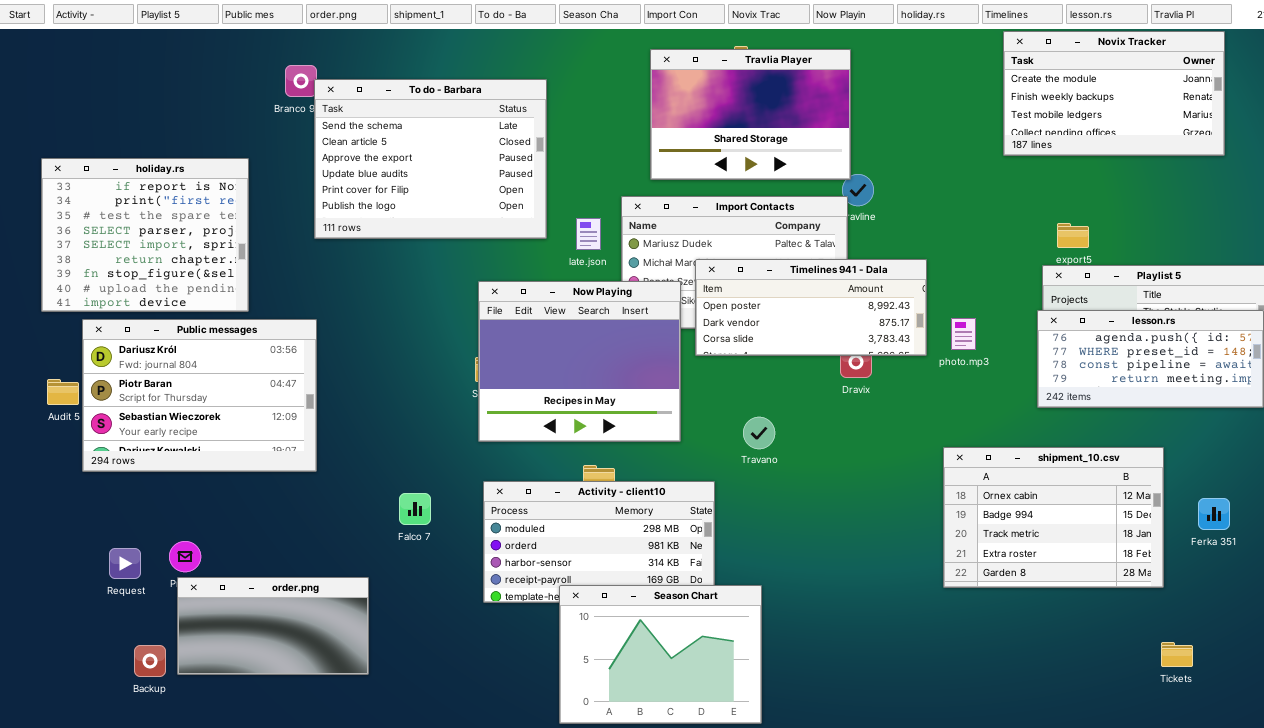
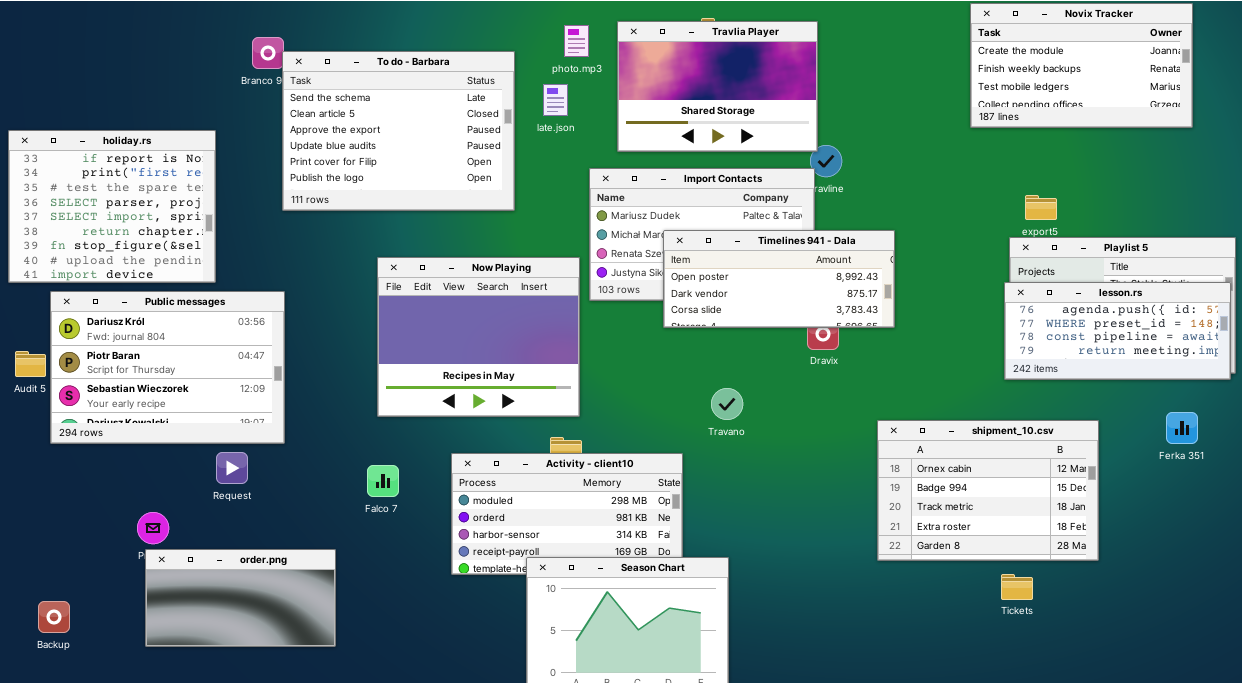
late.json: [576,218,601,250] -> [543,84,568,116], moved
Now Playing: [478,281,681,442] -> [377,257,580,417], moved
photo.mp3: [951,318,976,350] -> [564,25,589,57], moved
shipment_10.csv: [943,447,1164,588] -> [877,420,1099,561], moved
Ferka 351: [1198,498,1230,530] -> [1166,412,1198,444], moved
Request: [109,548,141,579] -> [216,452,248,484], moved
Tickets: [1161,642,1193,667] -> [1001,574,1033,600], moved
Backup: [134,645,166,677] -> [38,601,70,633], moved

